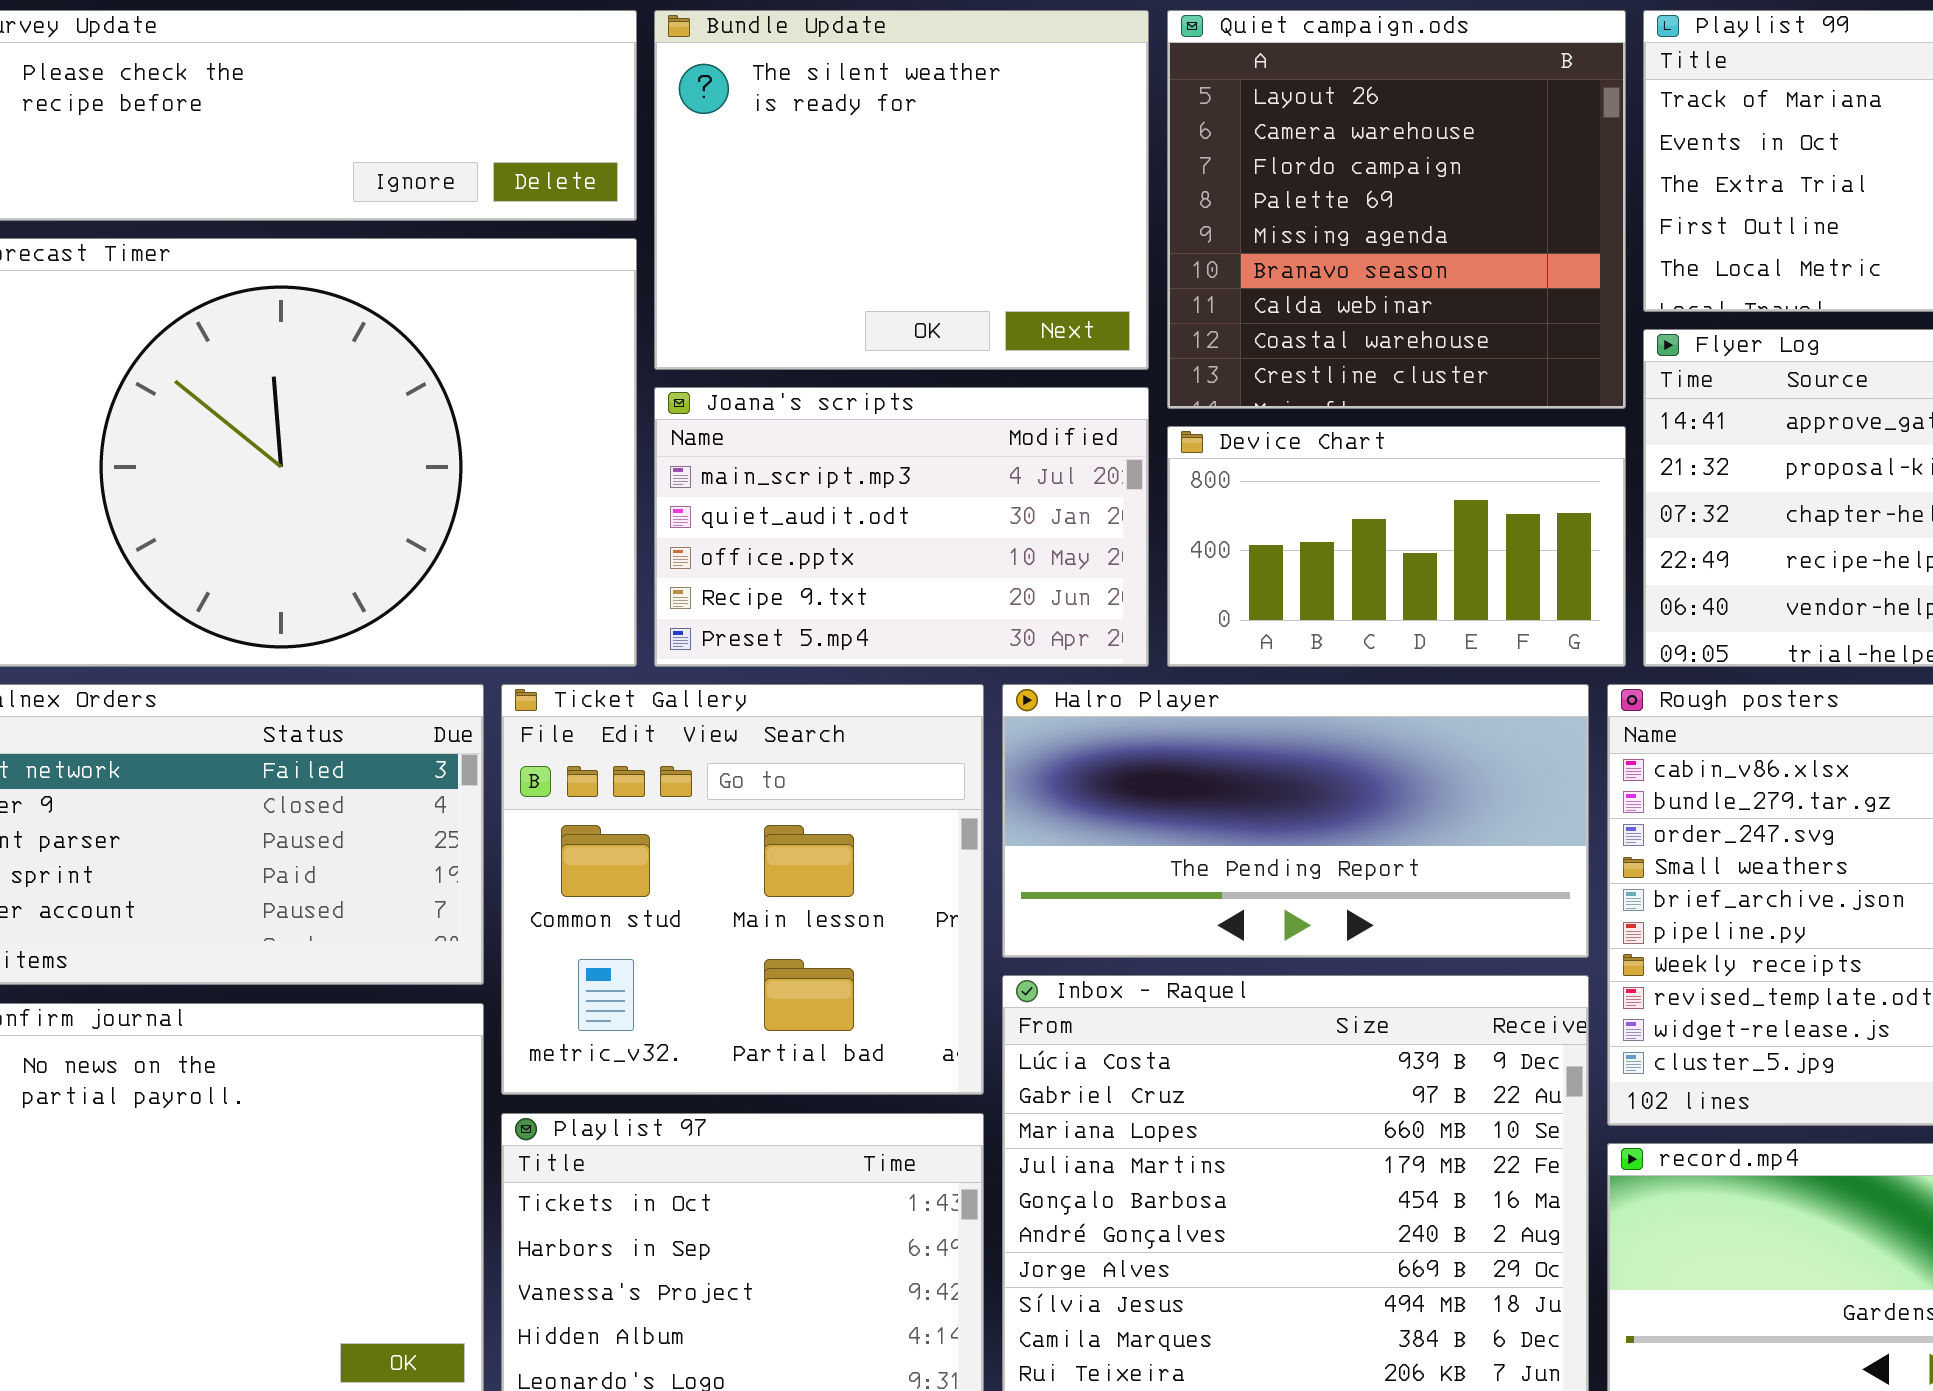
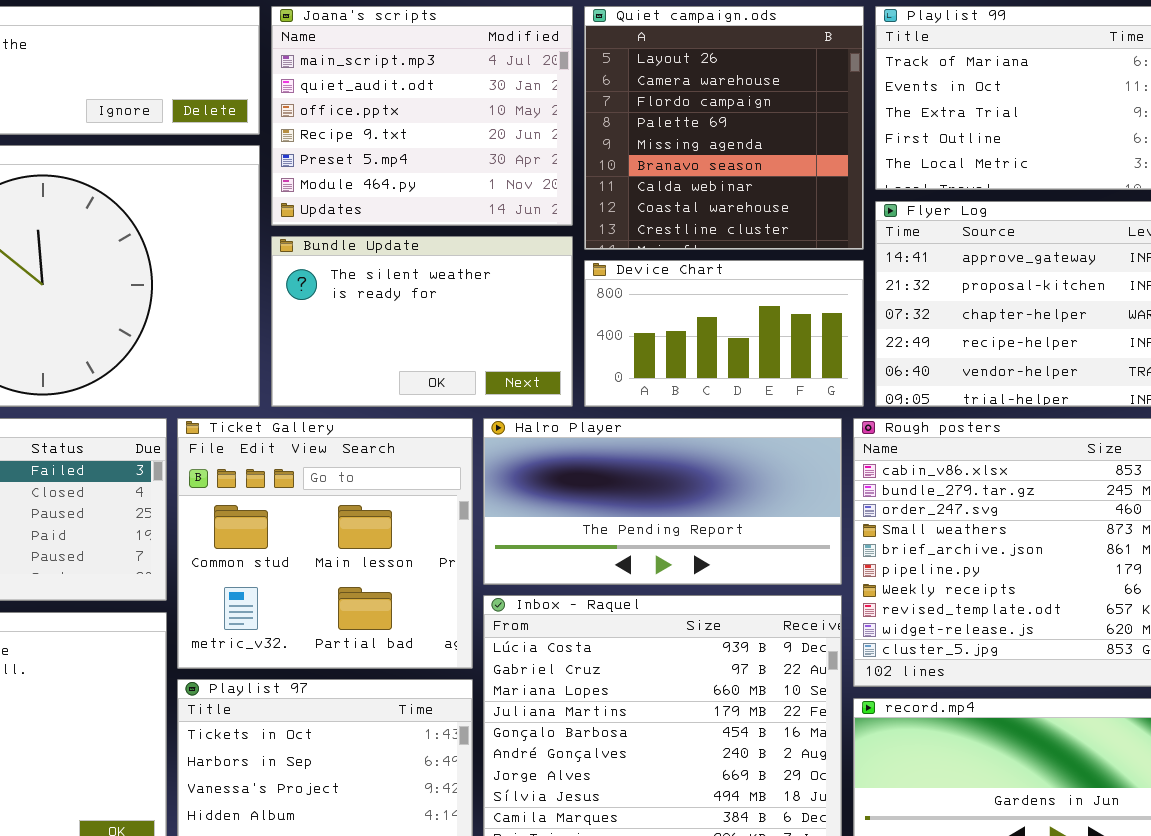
Bundle Update: [654,10,1149,370] -> [271,236,573,407], moved, resized
Joana's scripts: [654,387,1149,667] -> [271,6,573,226], moved, resized

